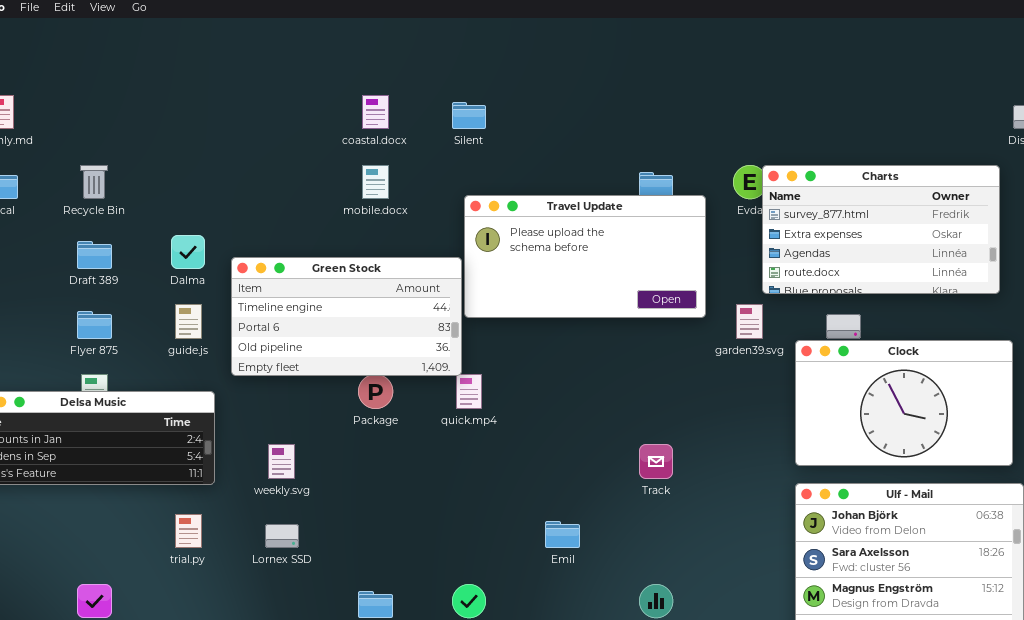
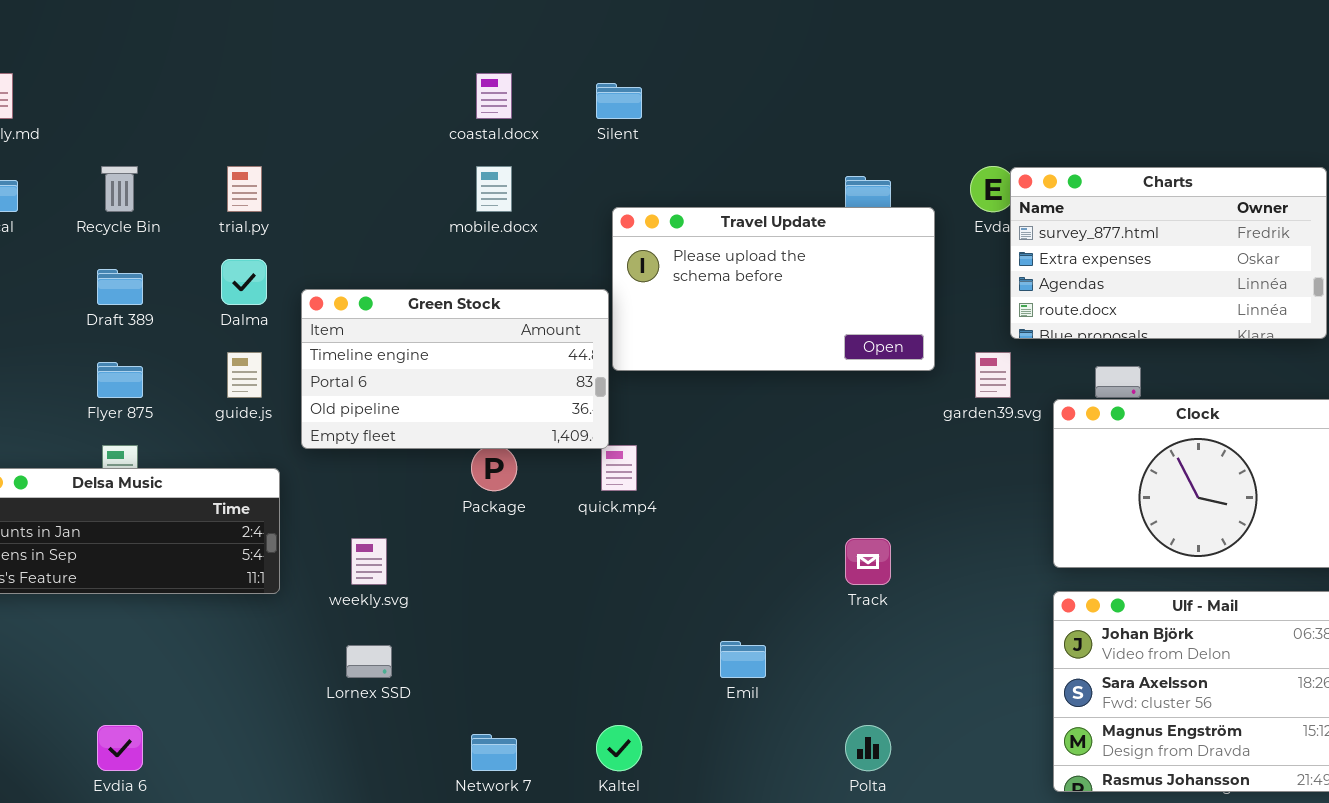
trial.py: [175,514,202,548] -> [227,166,262,212], moved

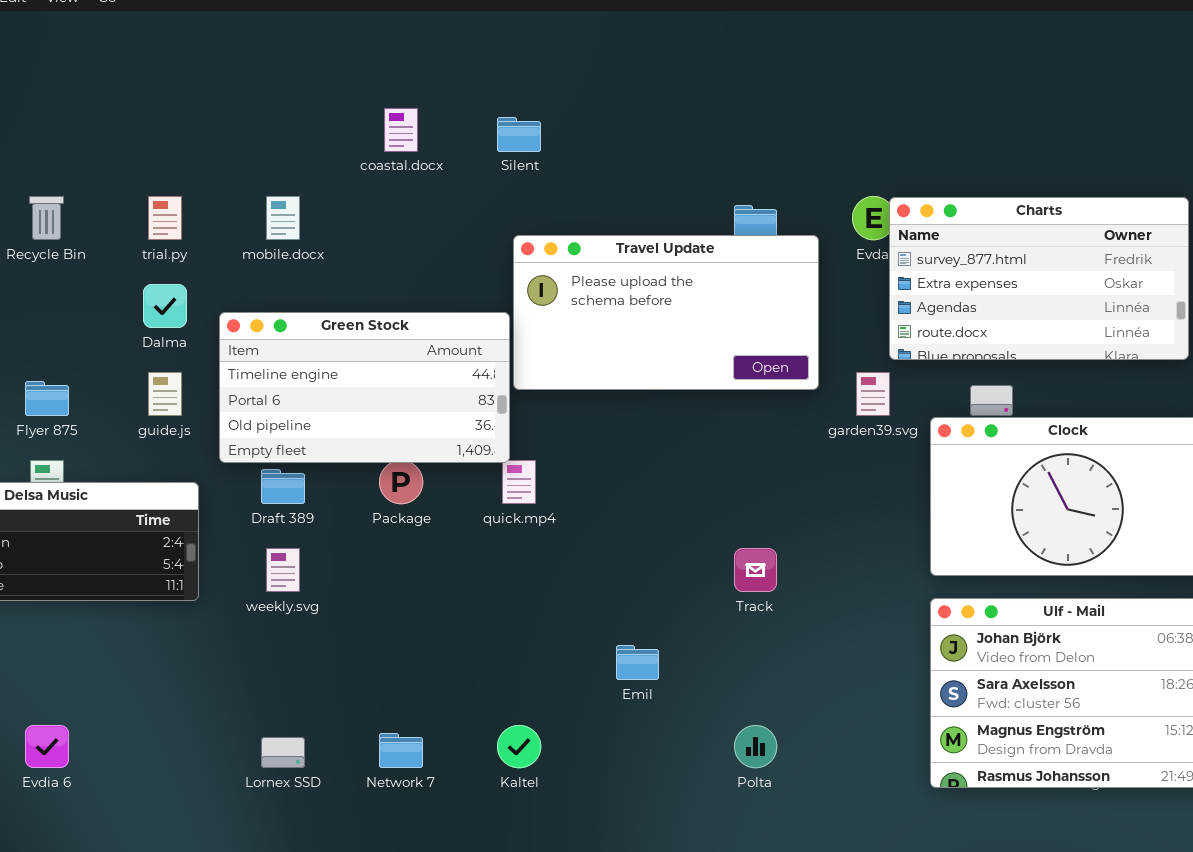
mobile.docx: [476,166,512,212] -> [266,196,300,240], moved
Draft 389: [97,269,143,305] -> [261,469,305,504], moved
Lornex SSD: [346,645,392,678] -> [261,737,305,768], moved

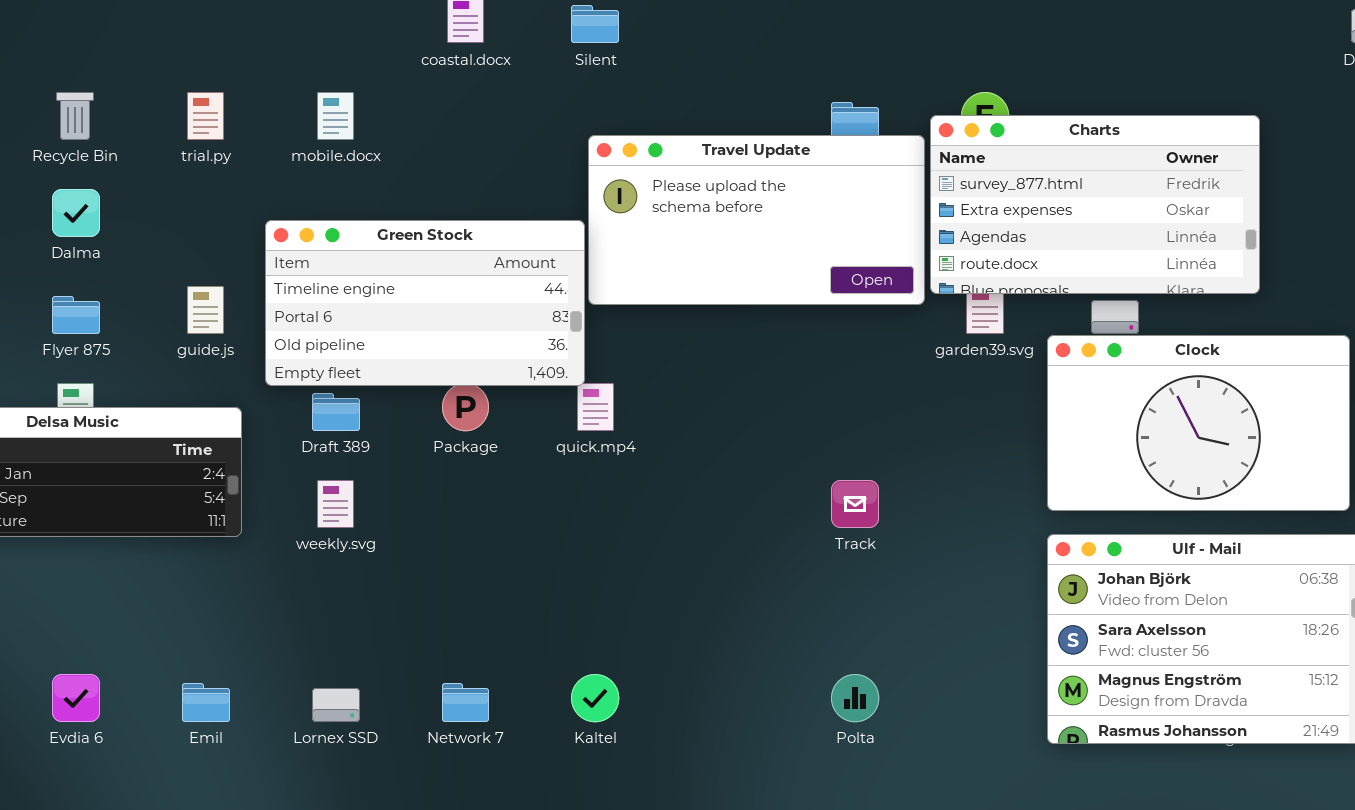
Charts: [889,197,1189,360] -> [930,115,1260,294], moved
Dalma: [143,284,187,328] -> [52,189,100,237], moved
Emil: [616,645,659,680] -> [182,683,230,722], moved

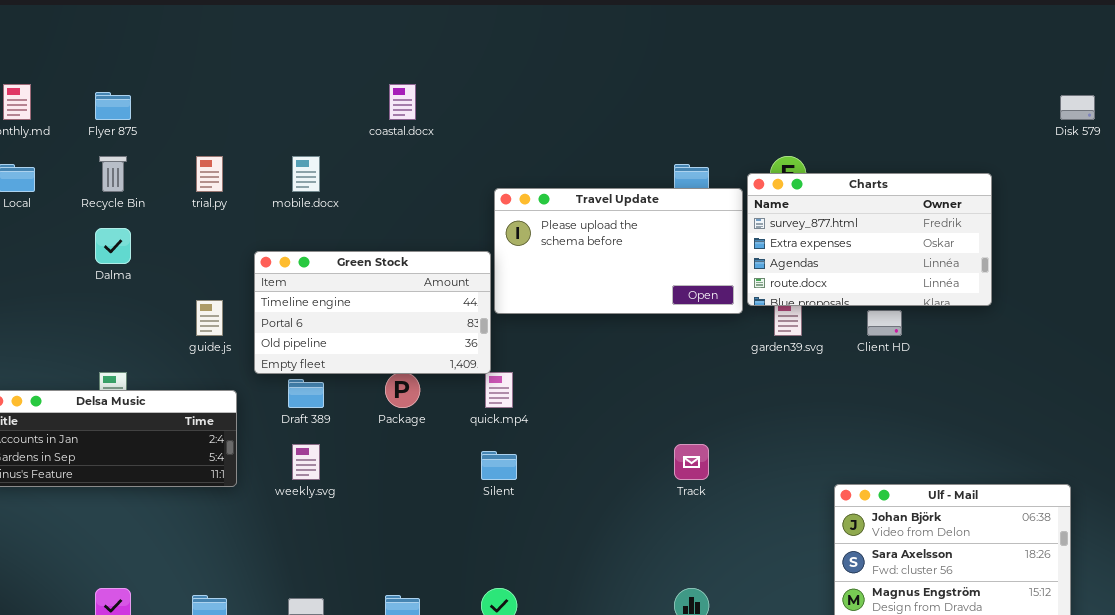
Silent: [571,5,619,43] -> [481,451,517,480], moved
Flyer 875: [52,296,100,334] -> [95,92,131,120], moved
Clock: [1047,335,1350,511] -> none, closed

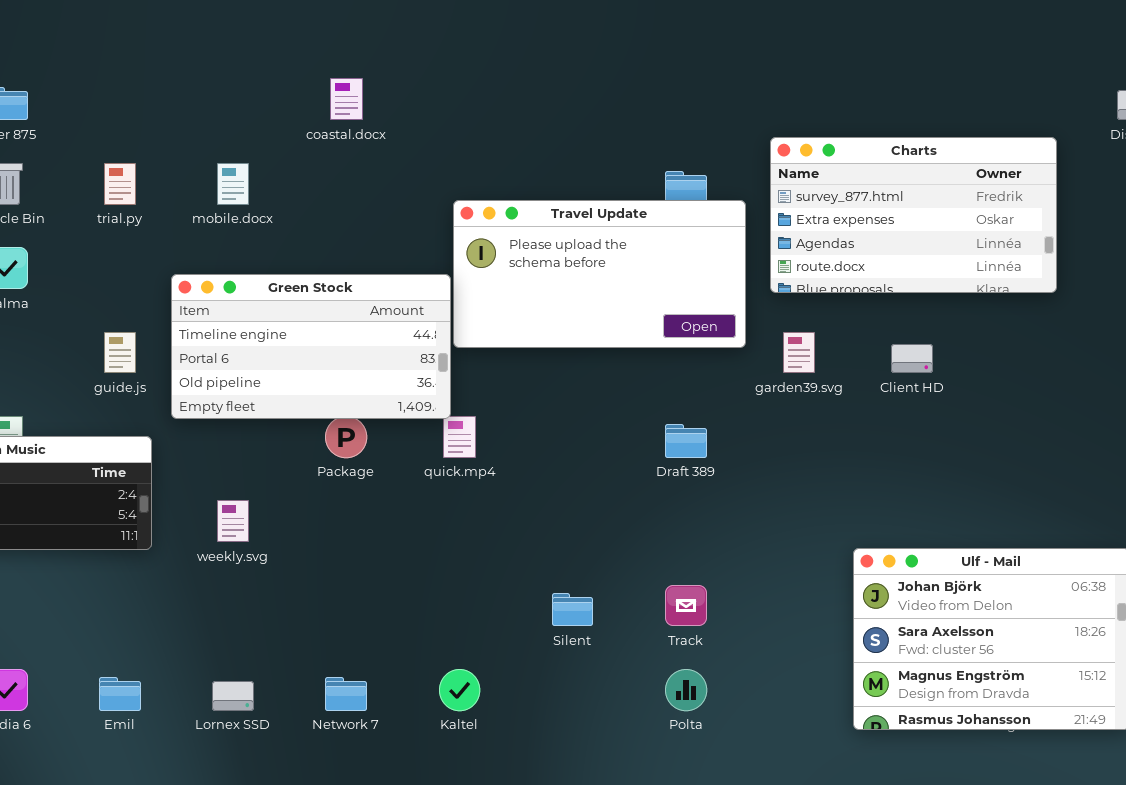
Charts: [747,173,992,306] -> [770,137,1057,293], moved
Draft 389: [288,379,324,408] -> [665,424,707,458], moved
Track: [674,444,709,480] -> [665,585,707,626], moved
Silent: [481,451,517,480] -> [552,593,593,626], moved

